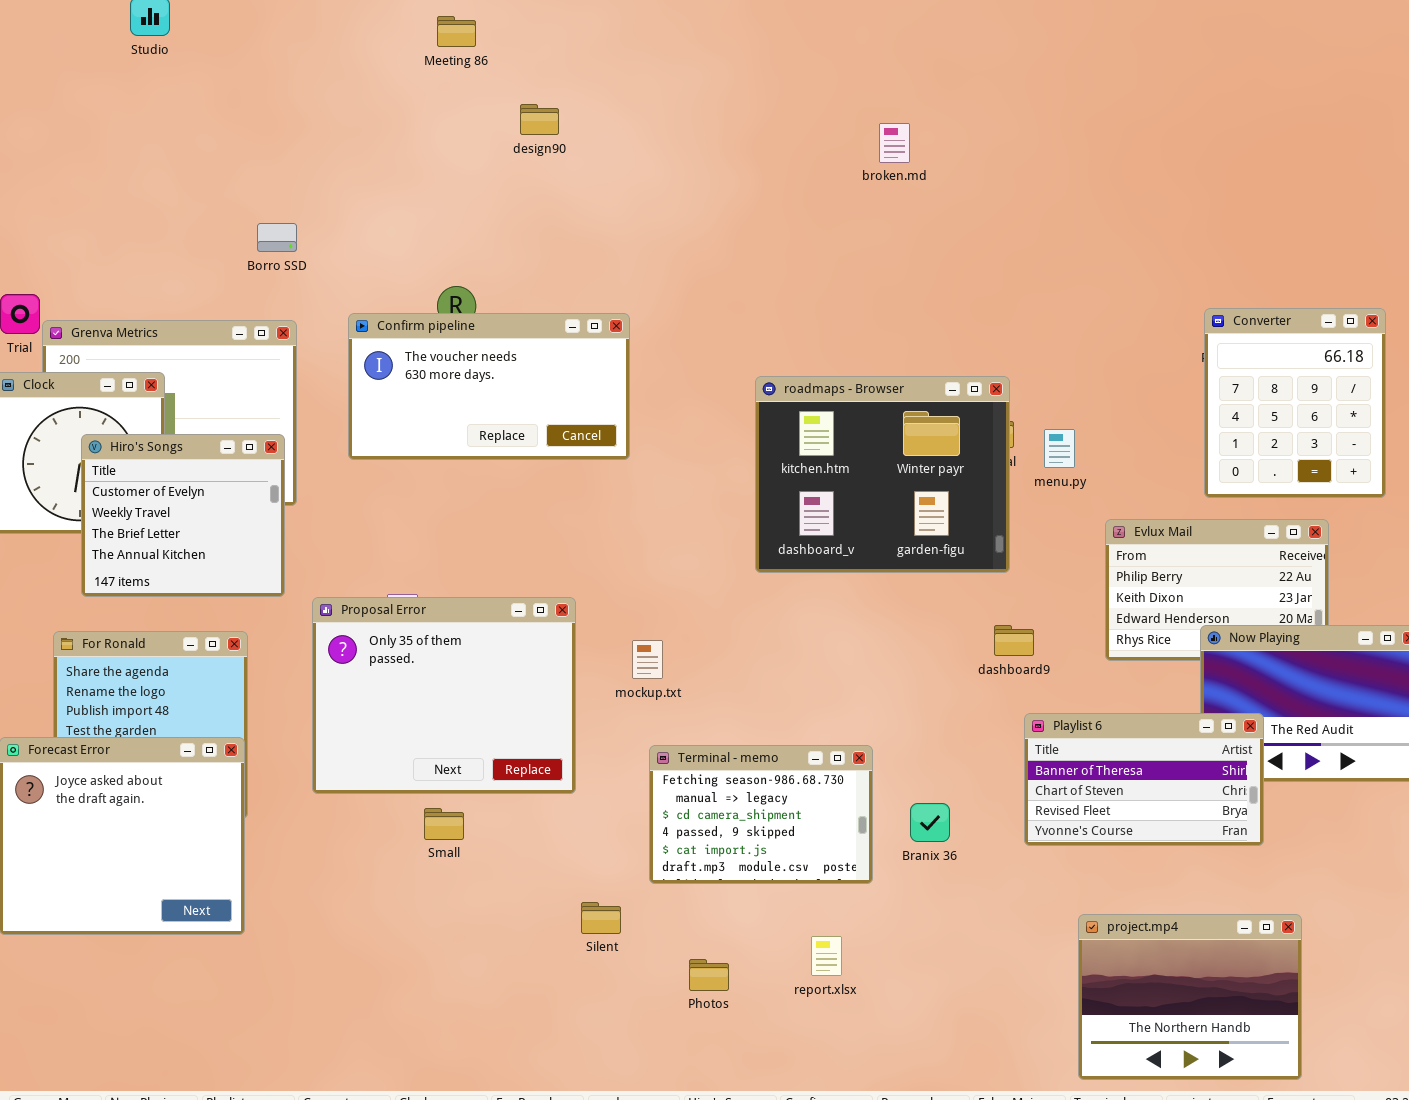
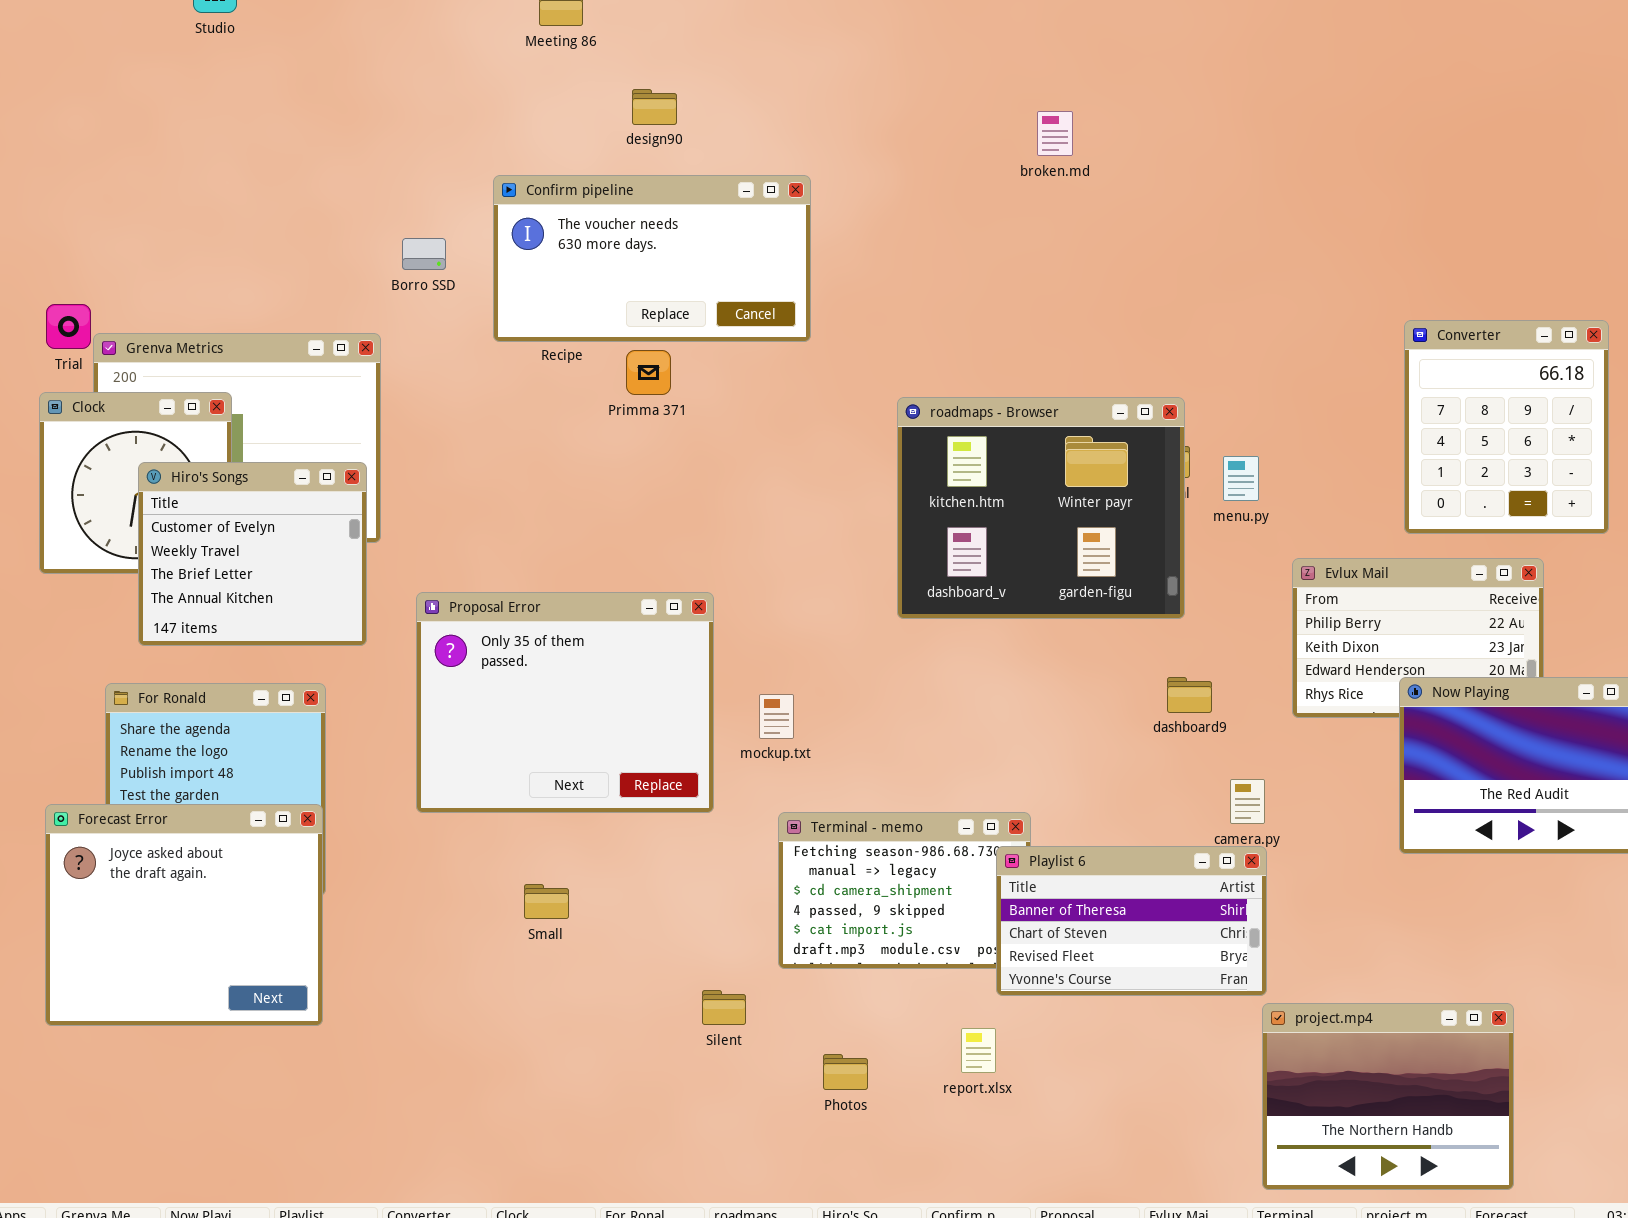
Borro SSD: [257,223,297,252] -> [402,238,446,270], moved
Confirm pipeline: [348,313,630,460] -> [493,175,811,342], moved
Proposal Error: [312,597,576,794] -> [416,592,714,813], moved
Playlist 6: [1024,713,1264,846] -> [996,846,1267,996], moved

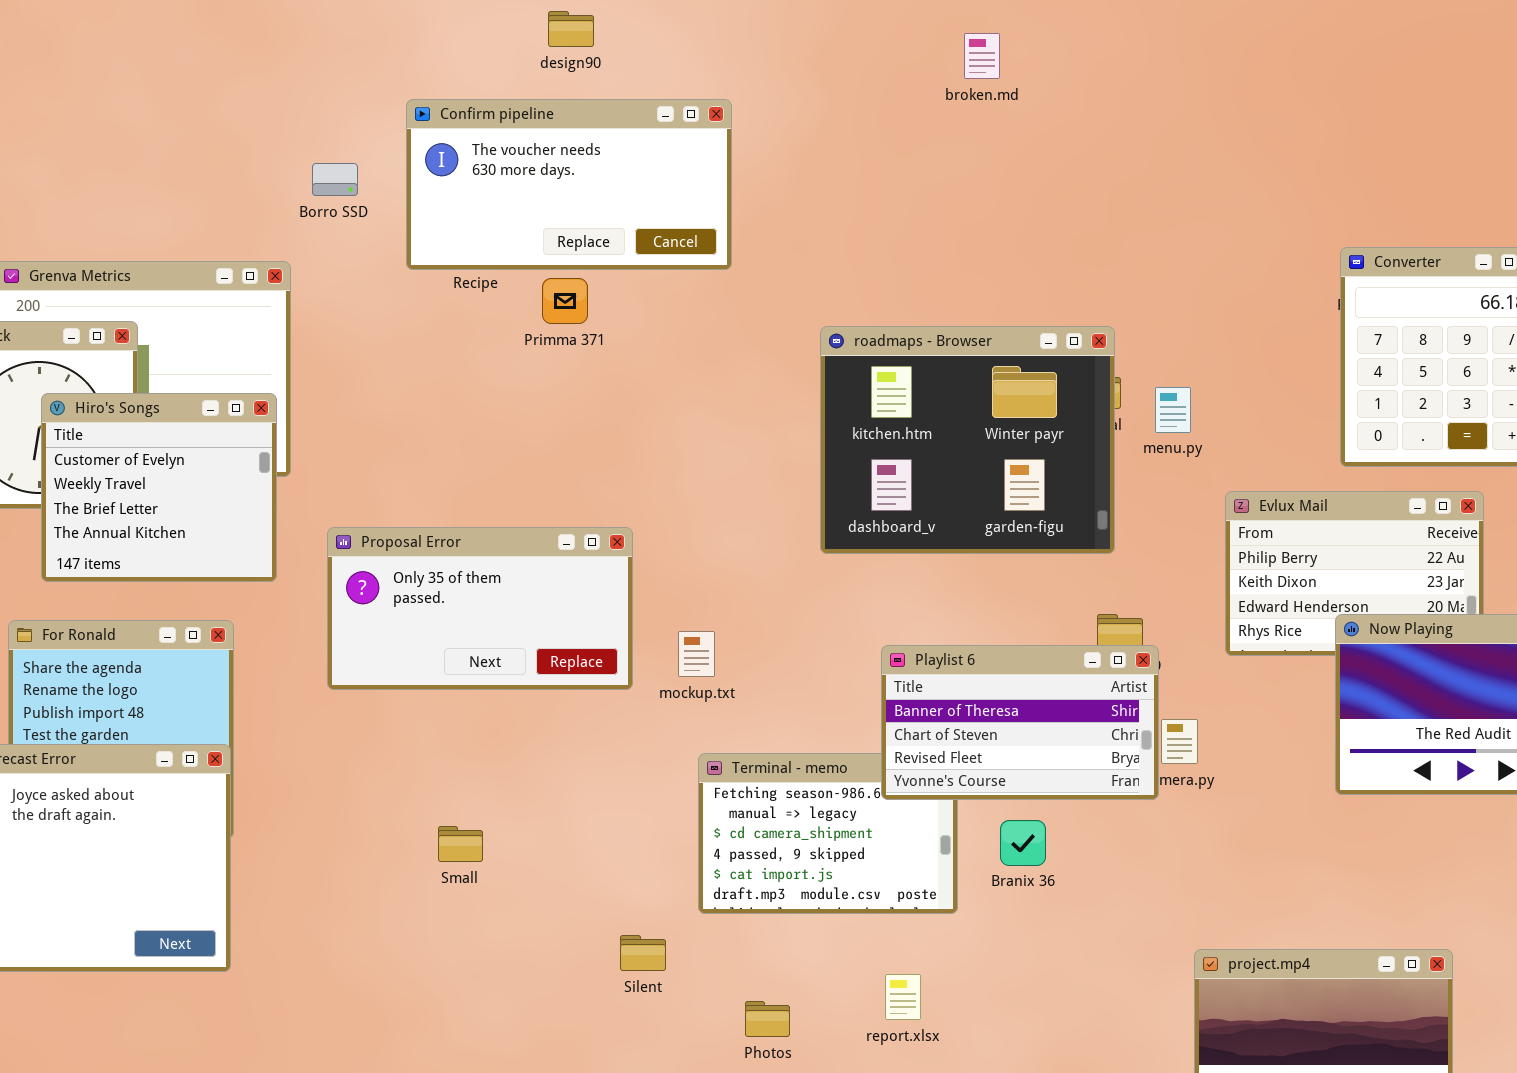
Proposal Error: [416,592,714,813] -> [327,527,633,690], resized
Playlist 6: [996,846,1267,996] -> [881,645,1159,800], moved

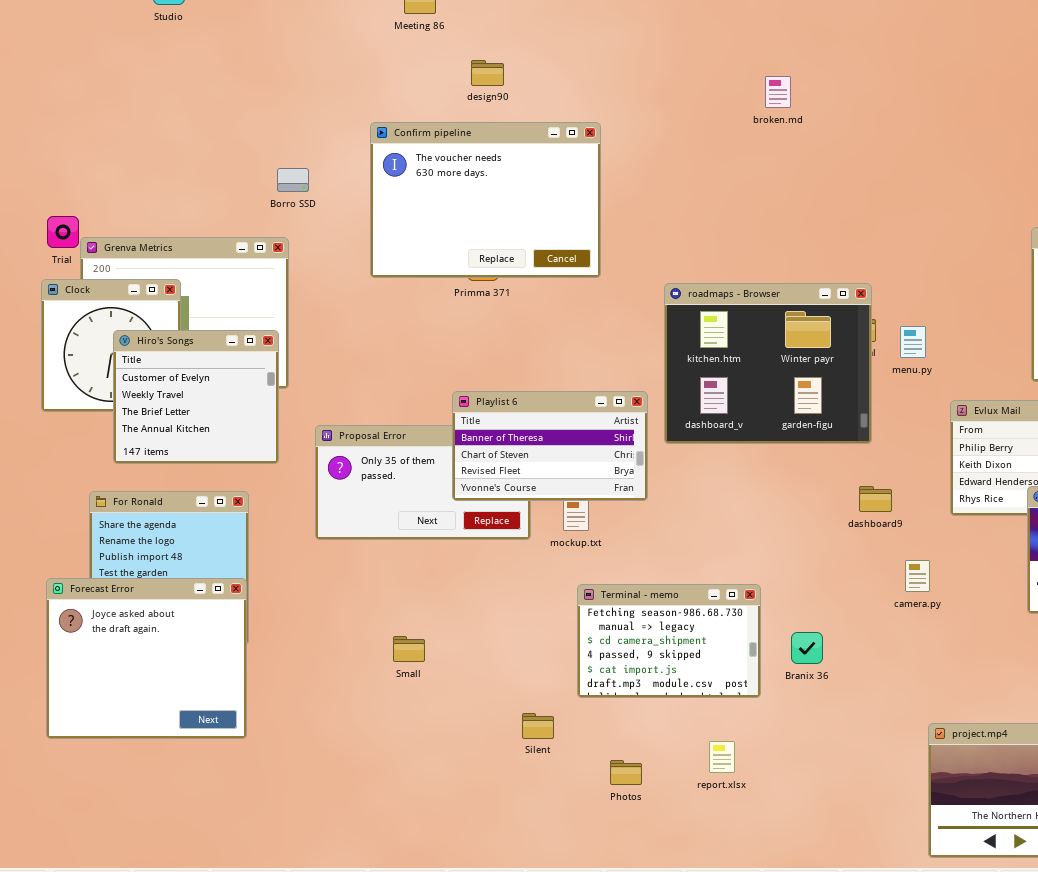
Confirm pipeline: [406,99,732,270] -> [370,122,601,278], resized
Borro SSD: [312,163,358,196] -> [277,168,309,192], moved
Playlist 6: [881,645,1159,800] -> [452,391,648,501], moved

